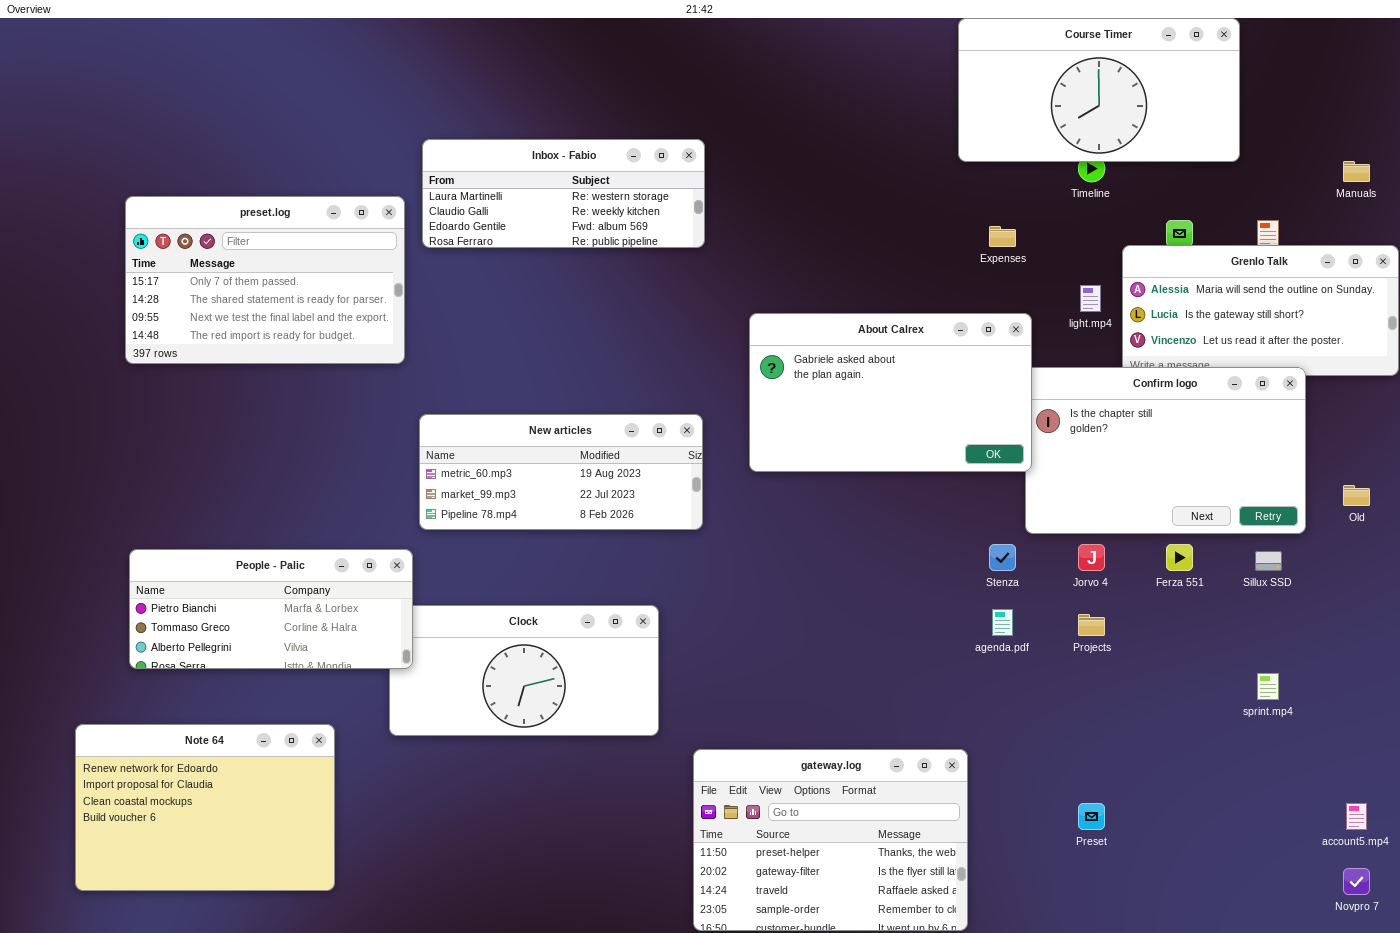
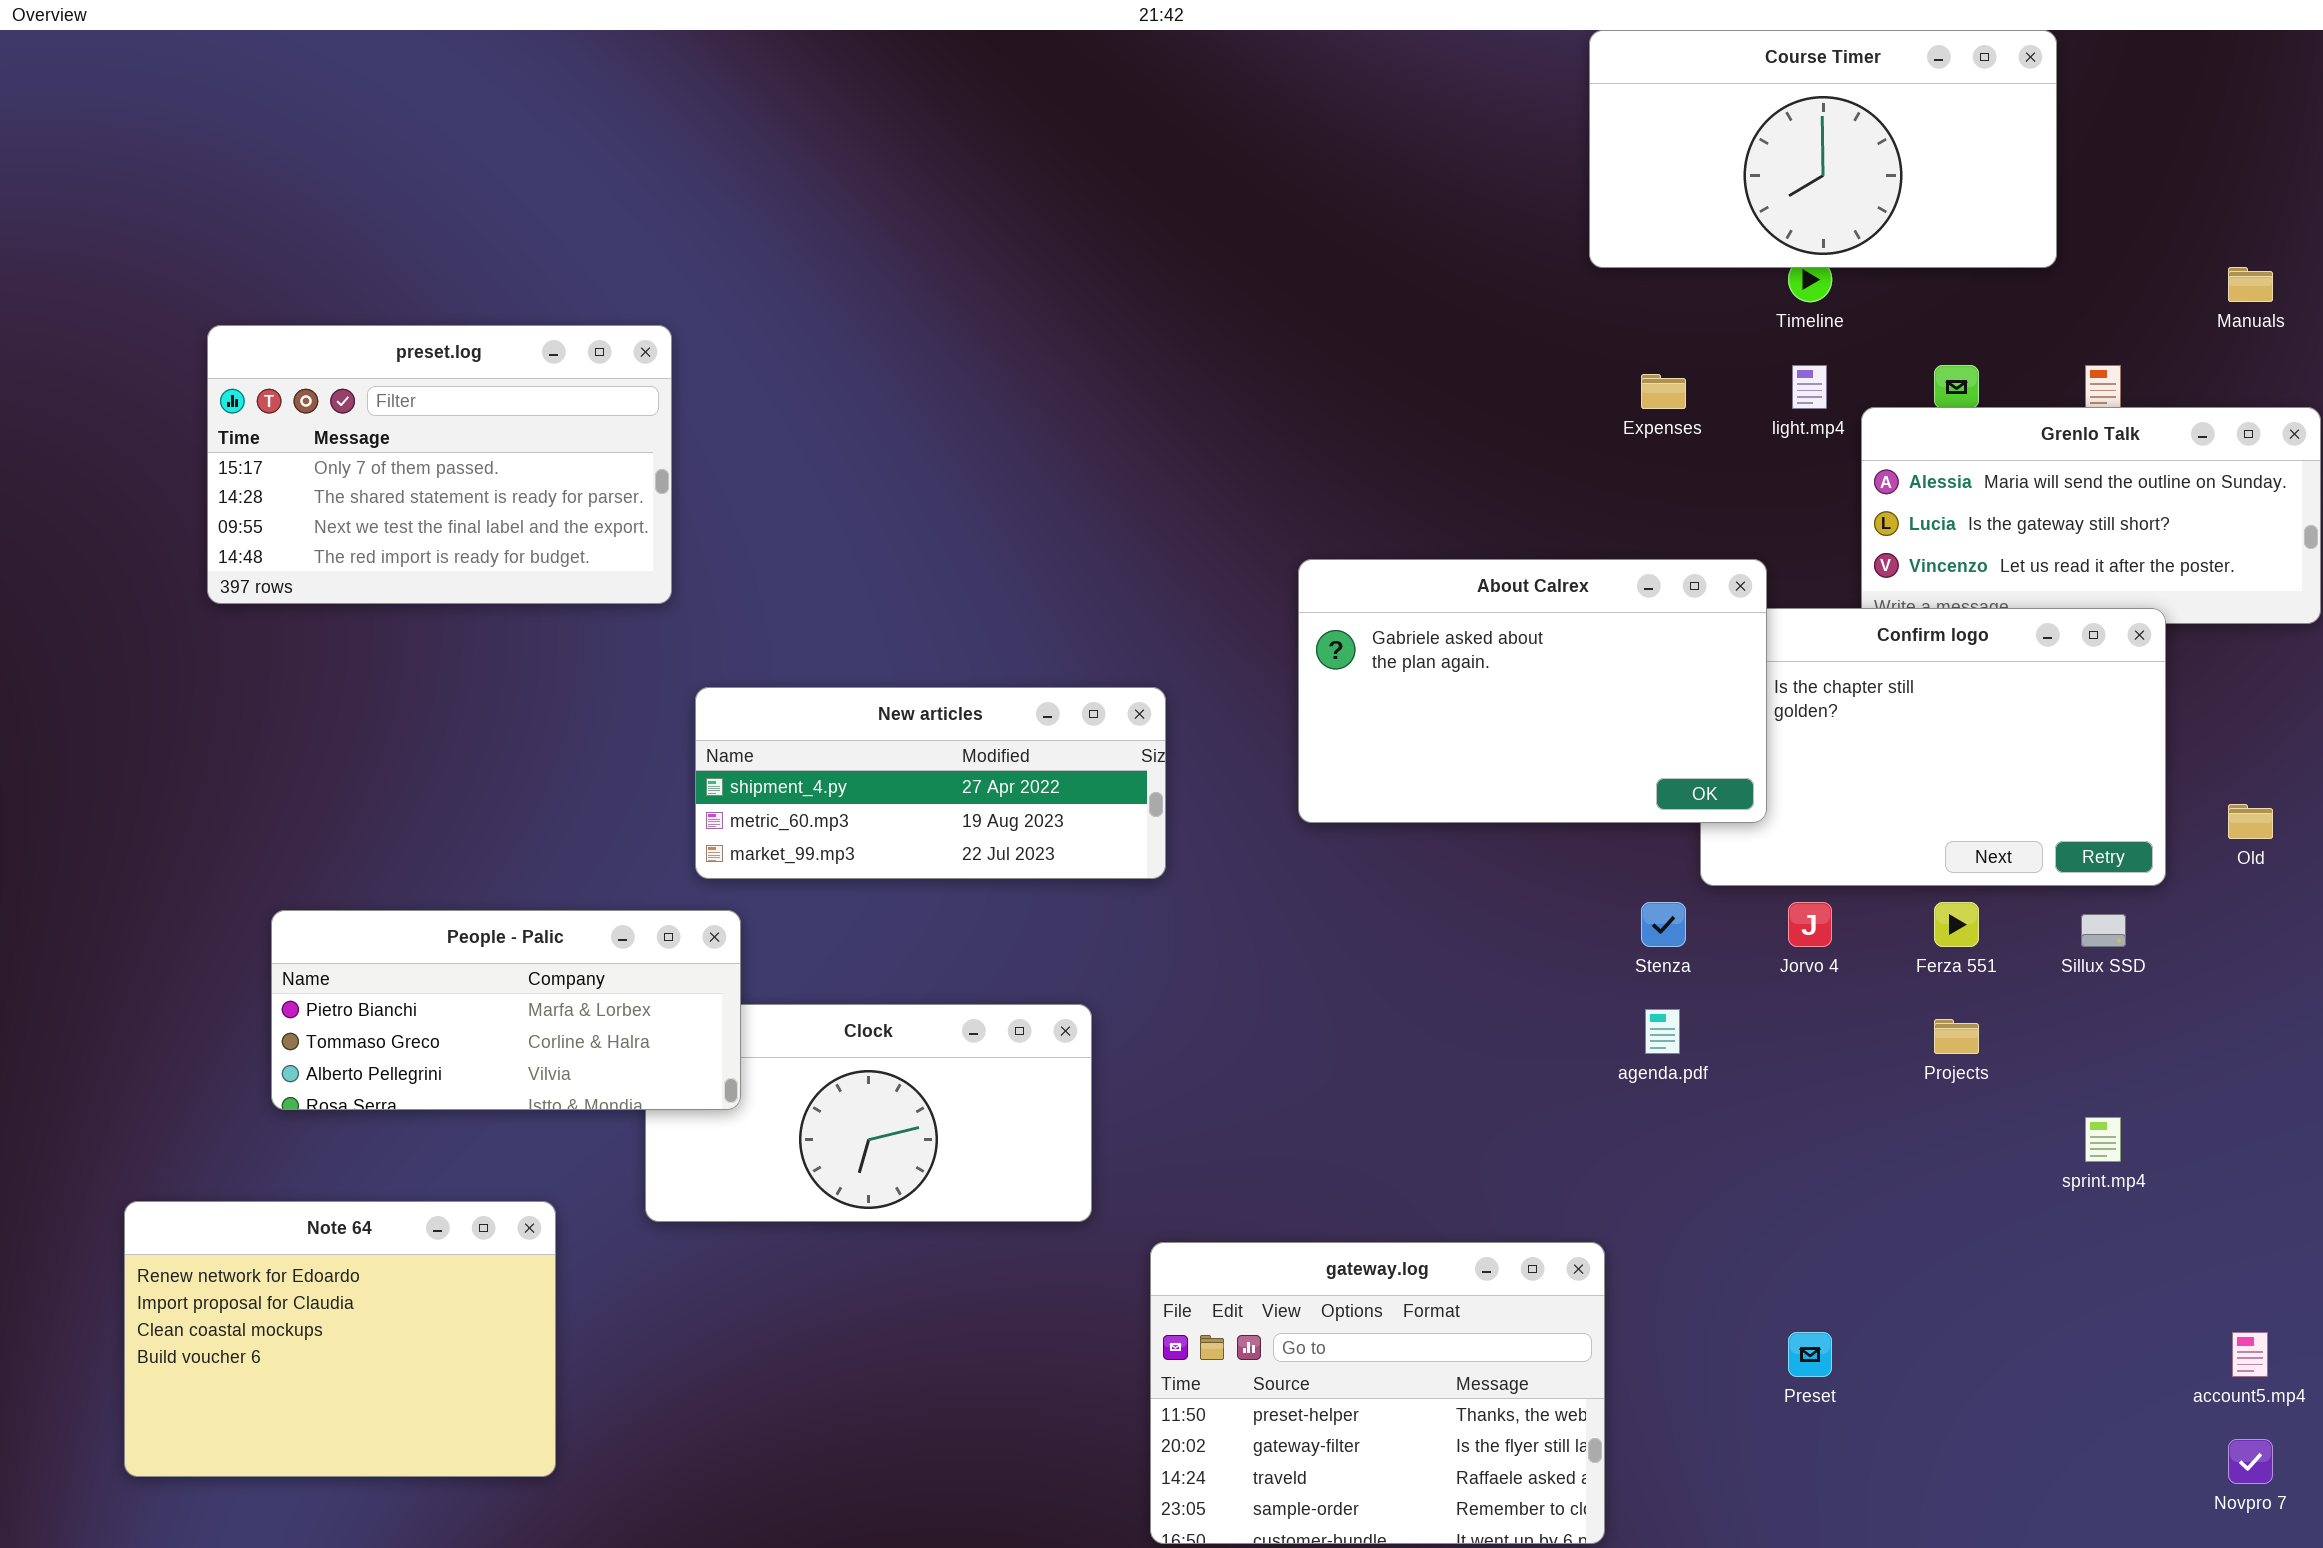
Inbox - Fabio: [422,139,705,248] -> none, closed
light.mp4: [1080,285,1101,312] -> [1792,365,1827,409], moved
About Calrex: [749,313,1032,472] -> [1298,559,1767,823], moved
New articles: [419,414,703,530] -> [695,687,1166,879], scrolled up 1 row
People - Palic: [129,549,413,669] -> [271,910,741,1110], moved
Projects: [1078,614,1105,636] -> [1934,1019,1979,1054], moved

